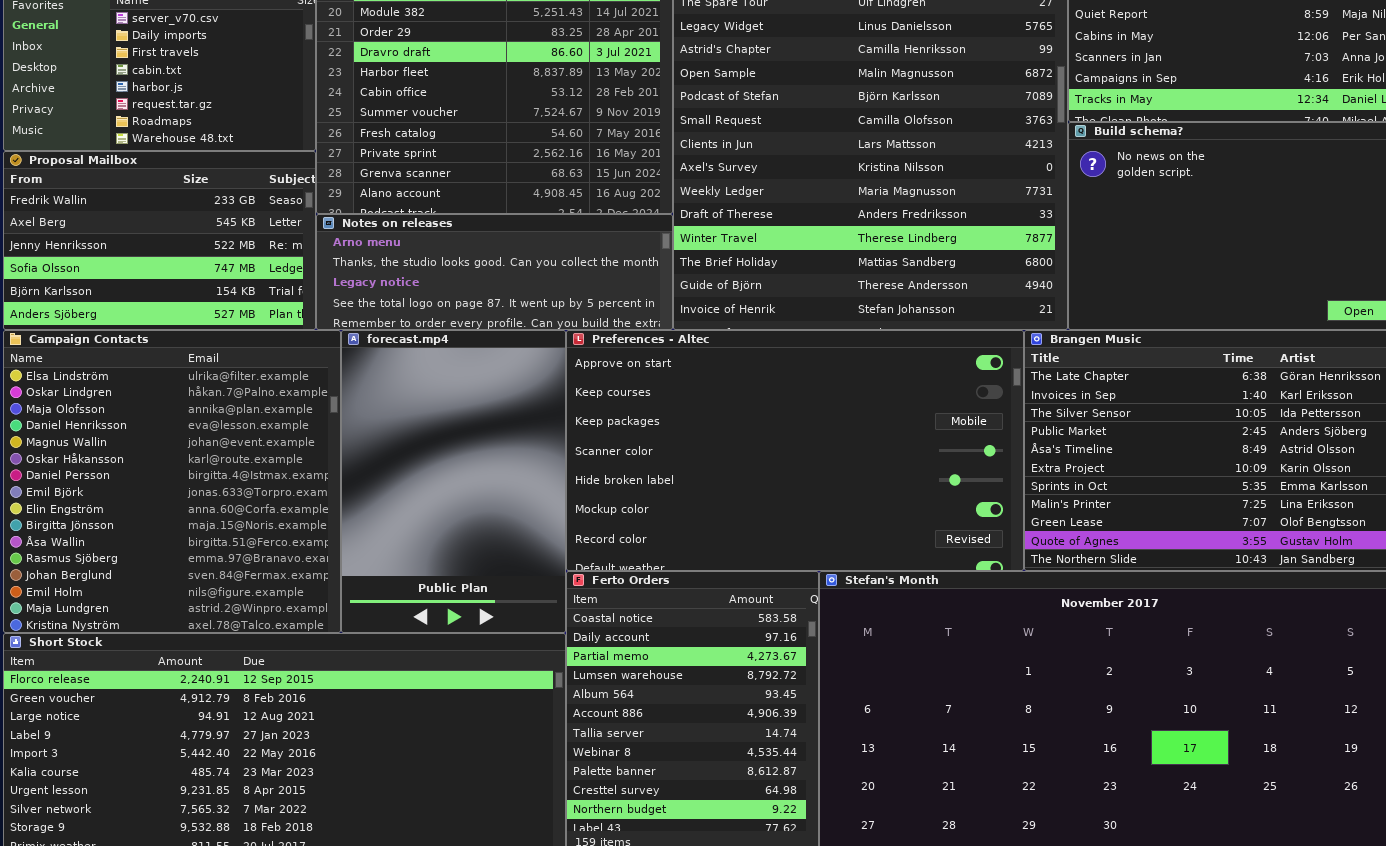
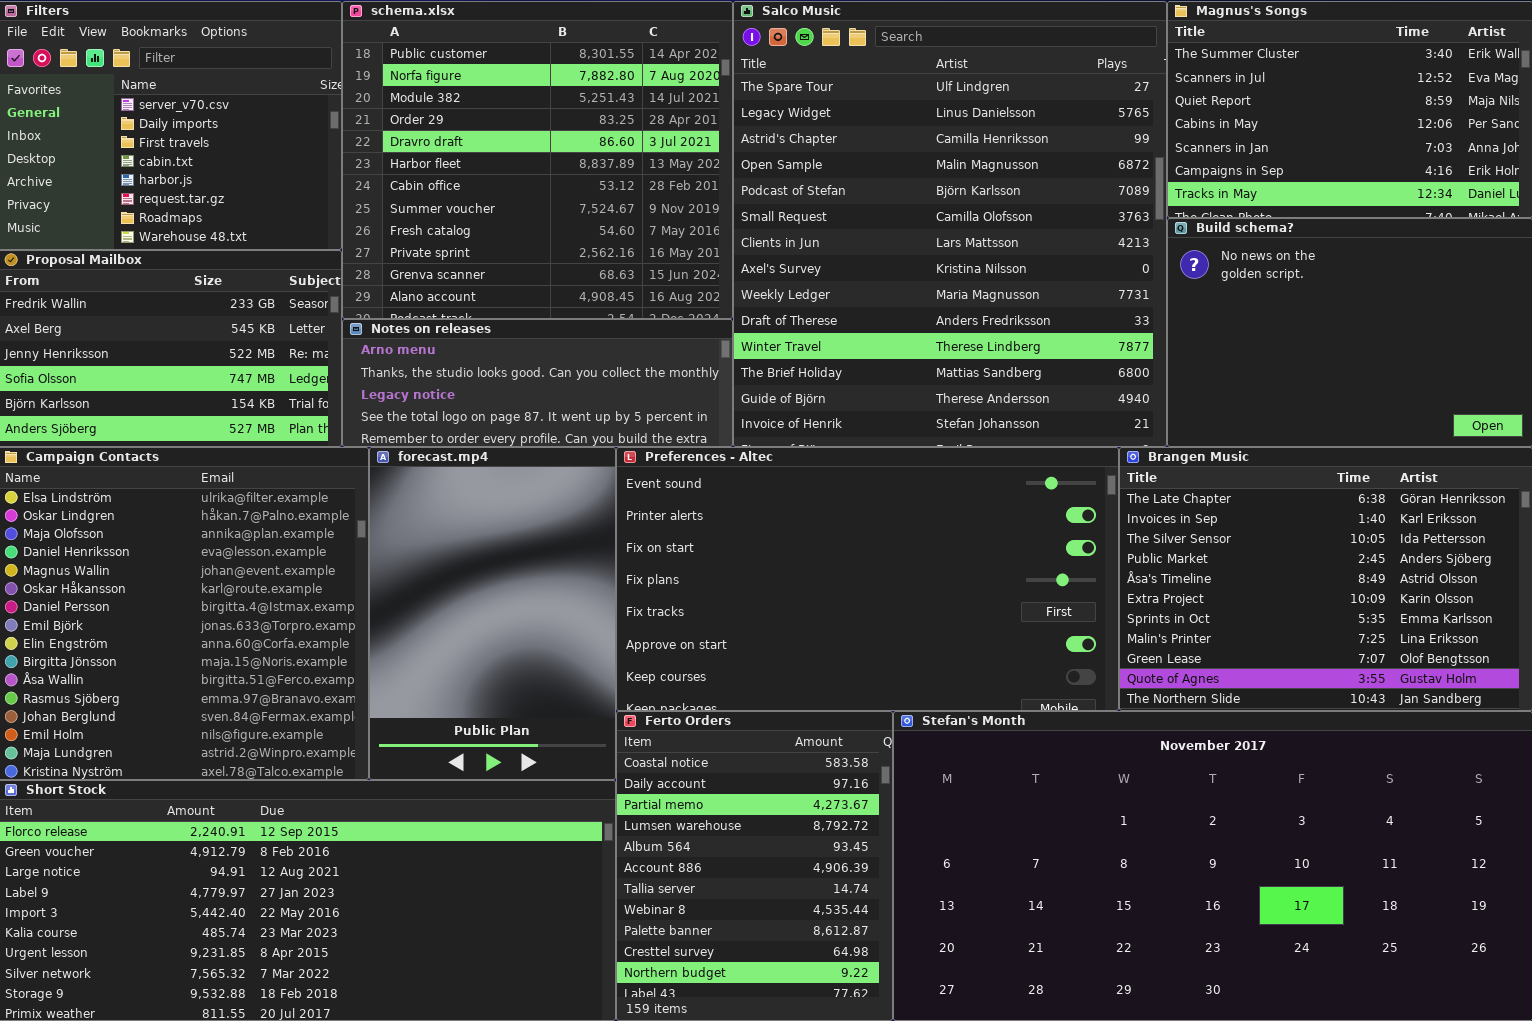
Preferences - Altec: [566,330,1024,571] -> [616,447,1119,711], scrolled up 5 rows

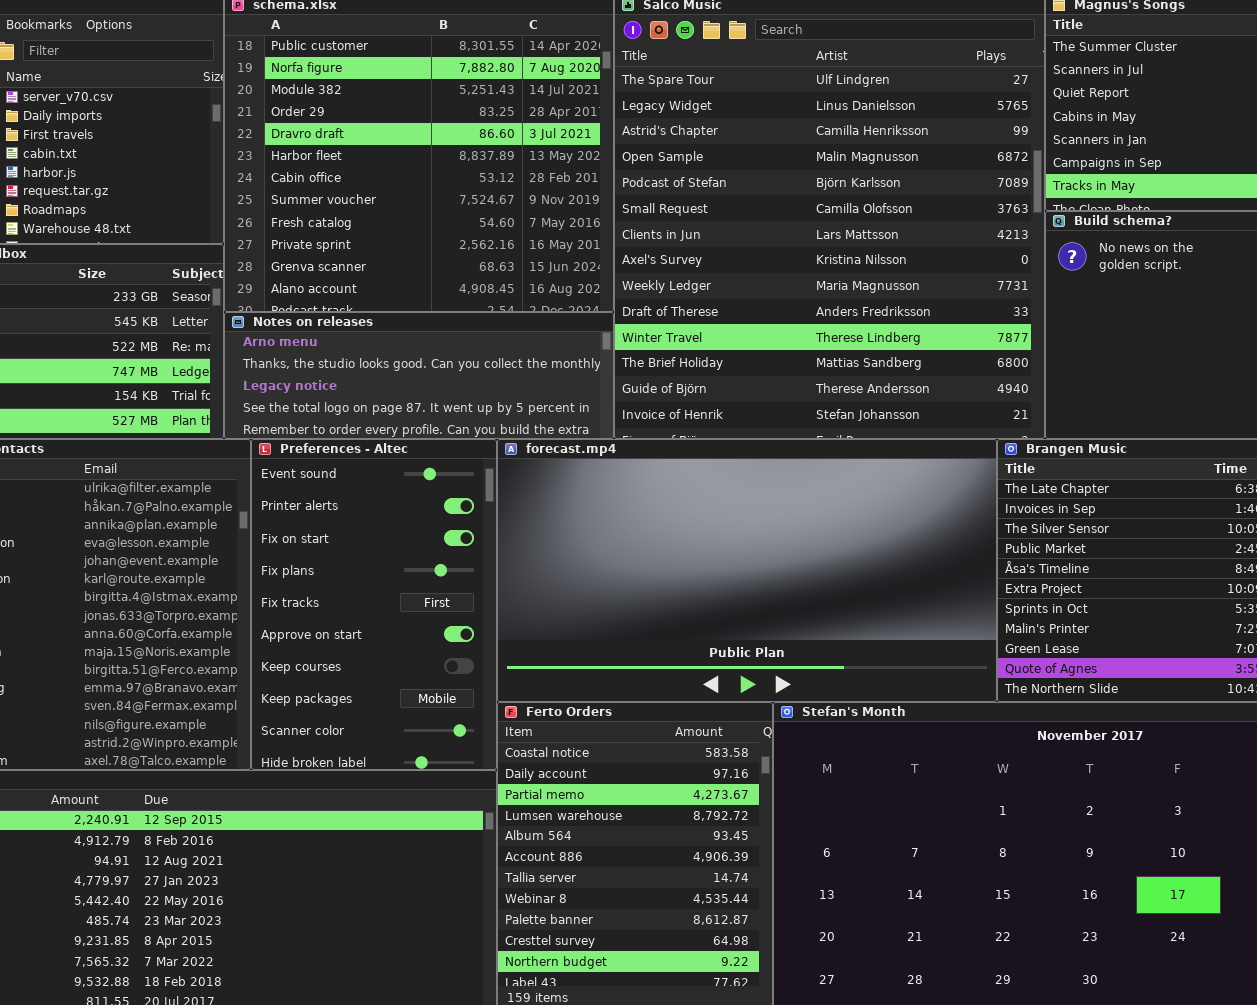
forecast.mp4: [369,447,616,780] -> [497,439,997,702], moved, resized
Preferences - Altec: [616,447,1119,711] -> [251,439,497,770], moved, resized

